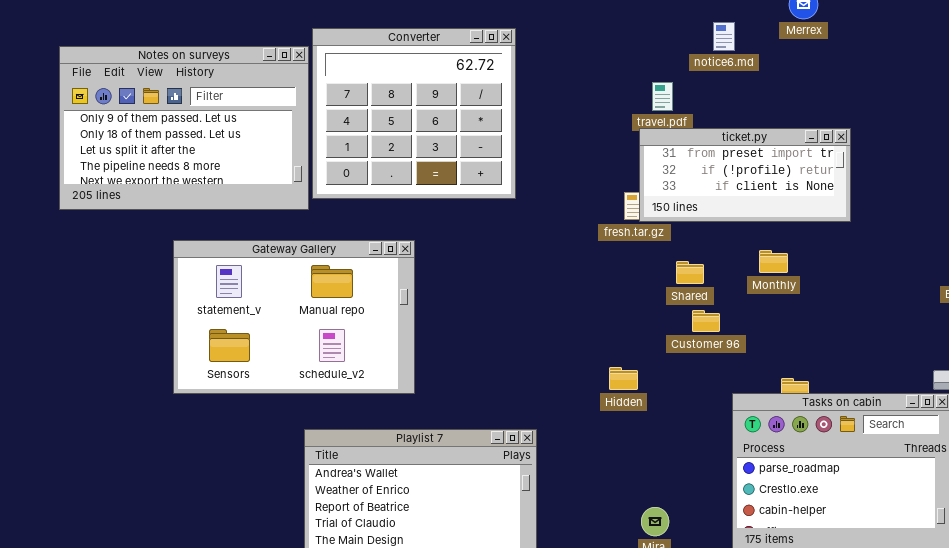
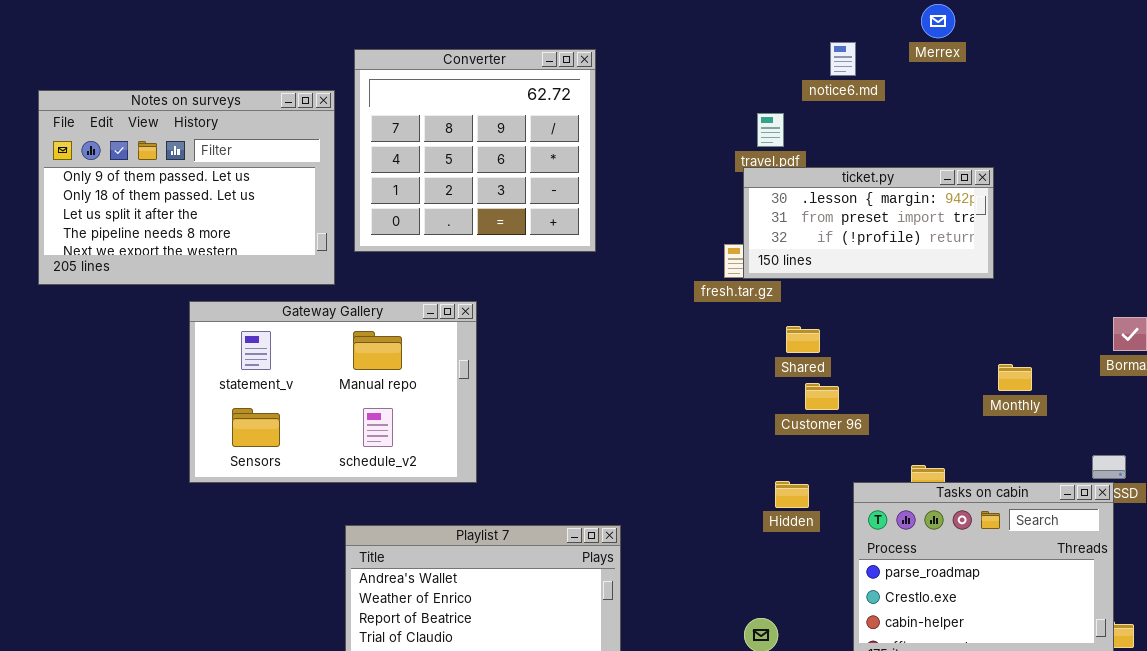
Notes on surveys: [59,46,309,210] -> [38,90,335,285], moved
ticket.py: [639,128,851,222] -> [743,167,994,279], scrolled up 1 row
Monthly: [759,250,788,273] -> [998,364,1032,391], moved
Hidden: [609,367,638,390] -> [775,481,809,508], moved

